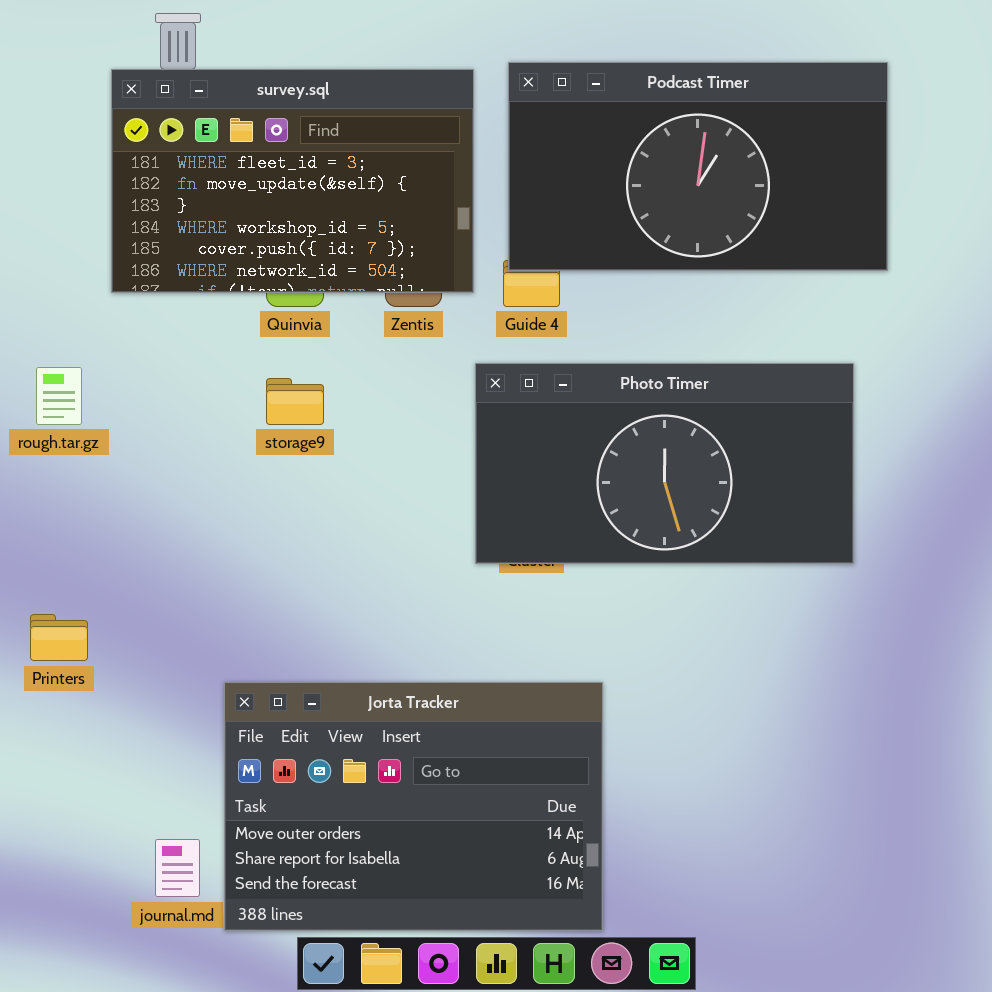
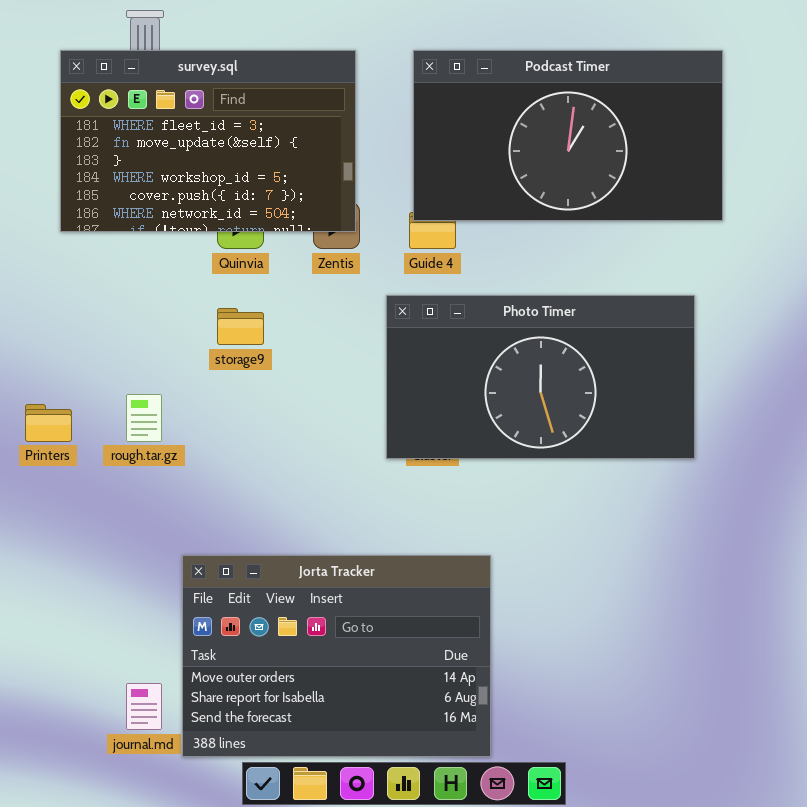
survey.sql: [111,69,474,293] -> [60,50,356,232], moved
rough.tar.gz: [36,367,82,425] -> [126,394,162,442], moved
Printers: [30,614,88,661] -> [25,404,72,442], moved

